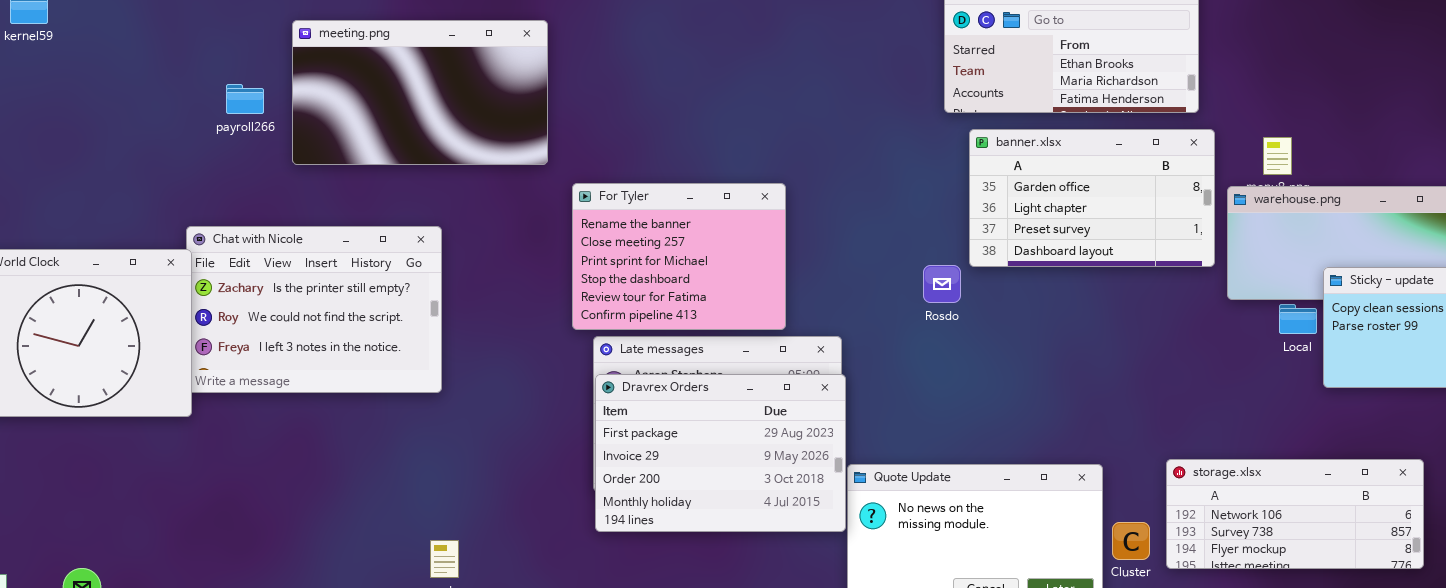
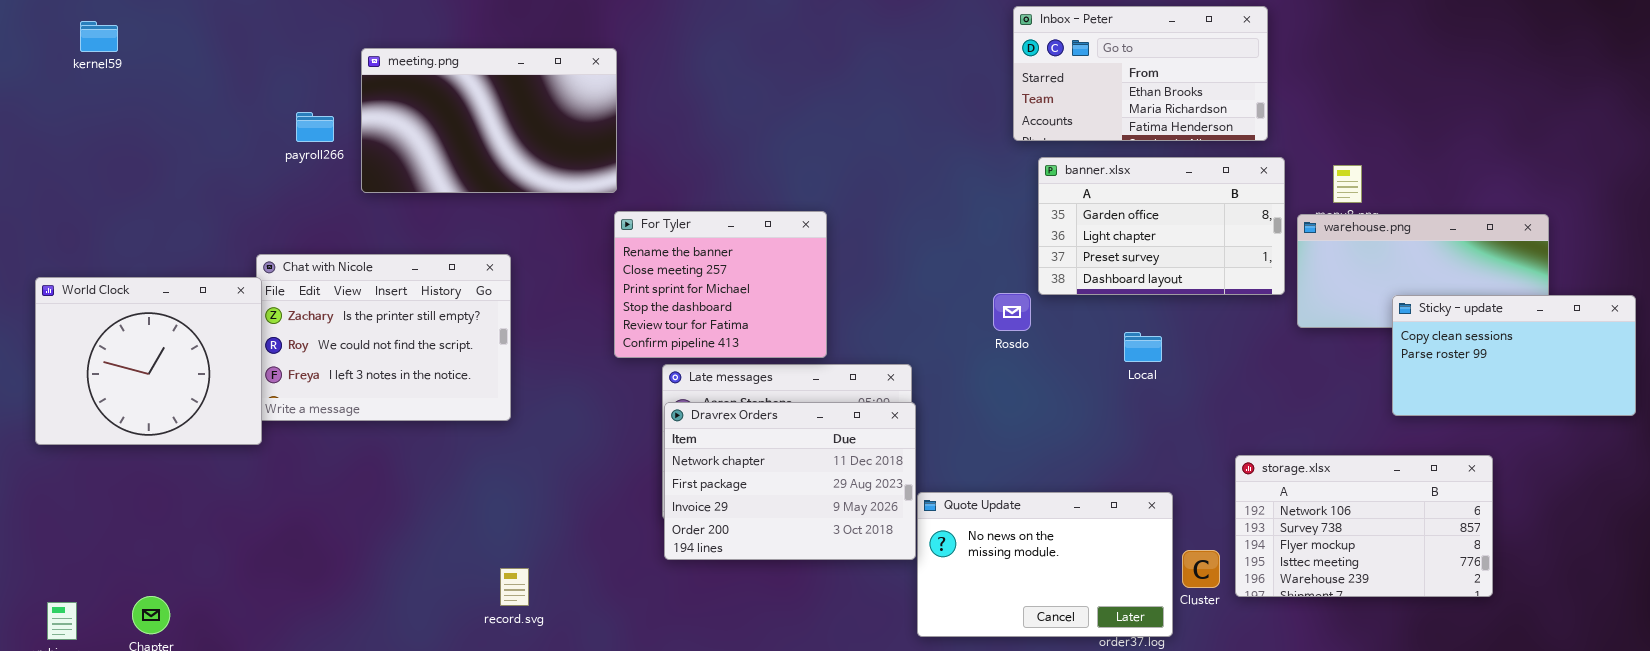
For Tyler: [572,183,786,330] -> [614,211,827,358], moved
Local: [1279,304,1317,334] -> [1124,332,1162,362], moved
Dravrex Orders: [595,374,846,532] -> [664,402,916,560], scrolled up 1 row
storage.xlsx: [1166,459,1424,569] -> [1235,455,1493,597], resized

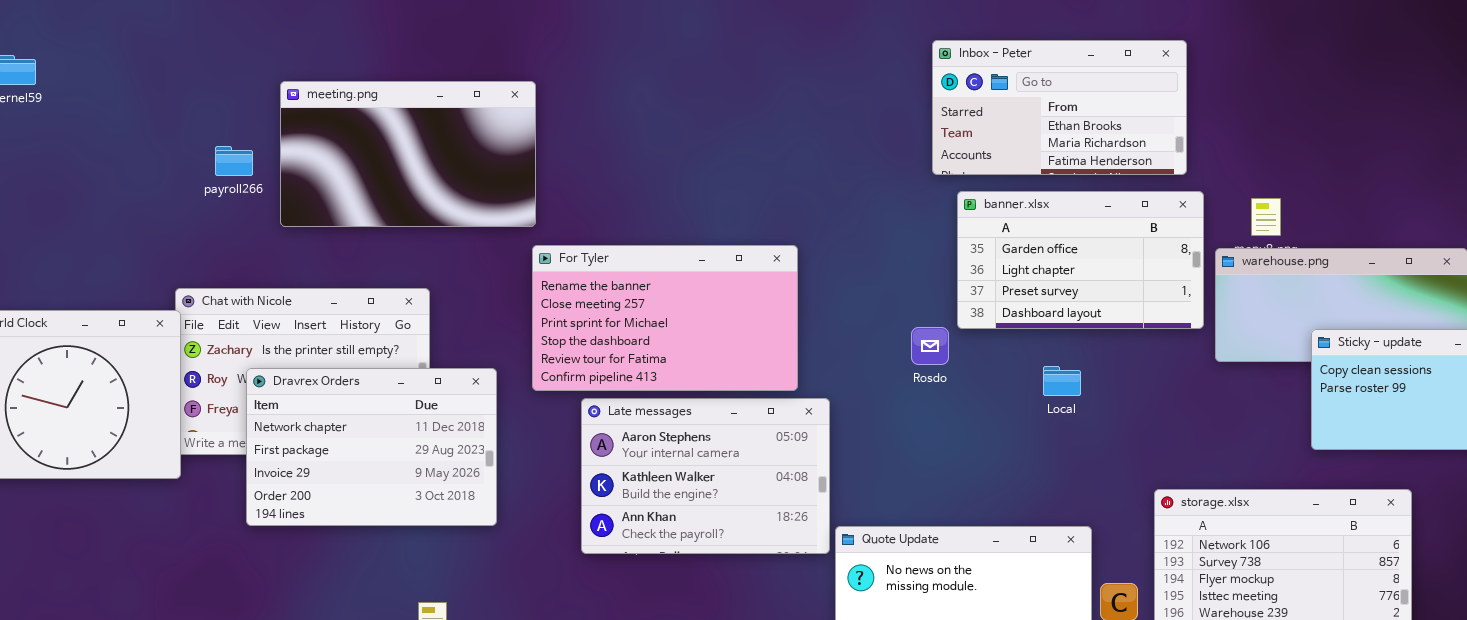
For Tyler: [614,211,827,358] -> [532,245,798,391], resized
Dravrex Orders: [664,402,916,560] -> [246,368,497,526], moved

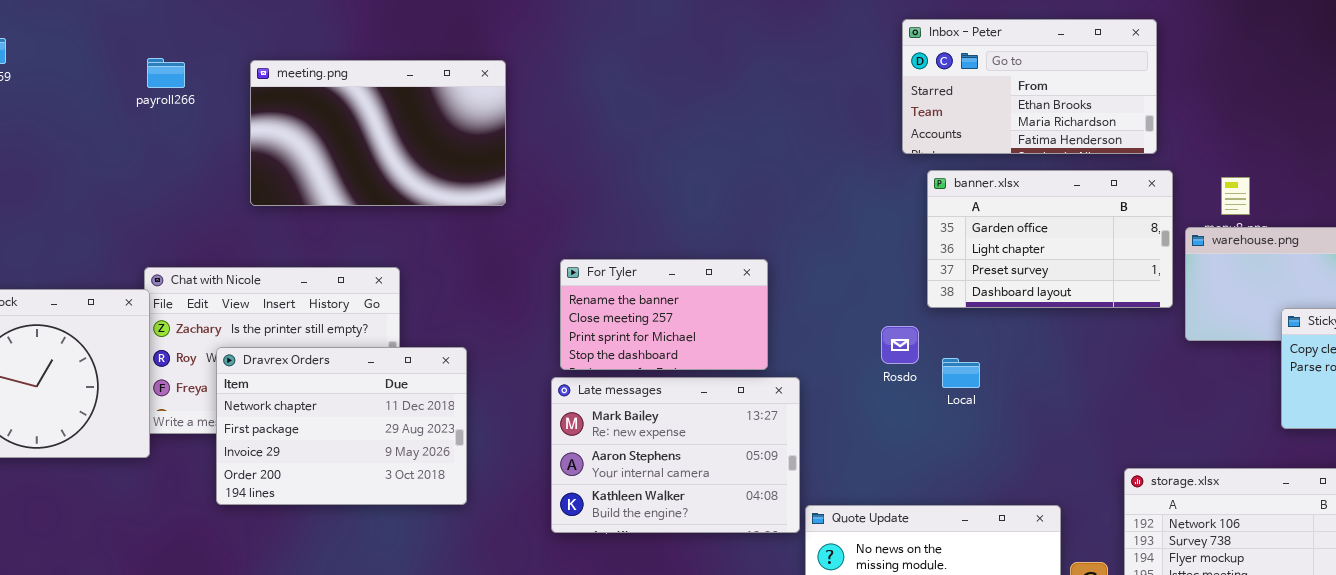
payroll266: [215,146,253,176] -> [147,58,185,88], moved
For Tyler: [532,245,798,391] -> [560,259,768,370], resized
Rosdo: [911,327,949,365] -> [881,326,919,364], moved
Local: [1043,366,1081,396] -> [942,358,980,388], moved
Late messages: [581,398,830,554] -> [551,377,800,533], scrolled up 1 row

